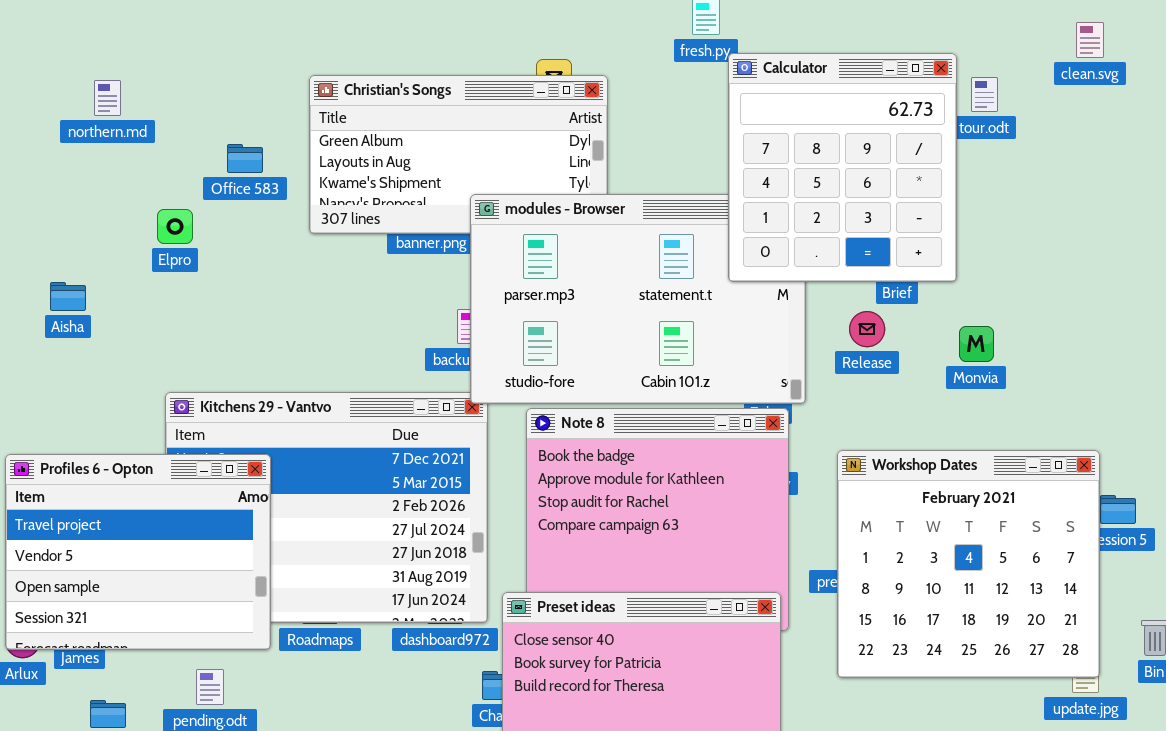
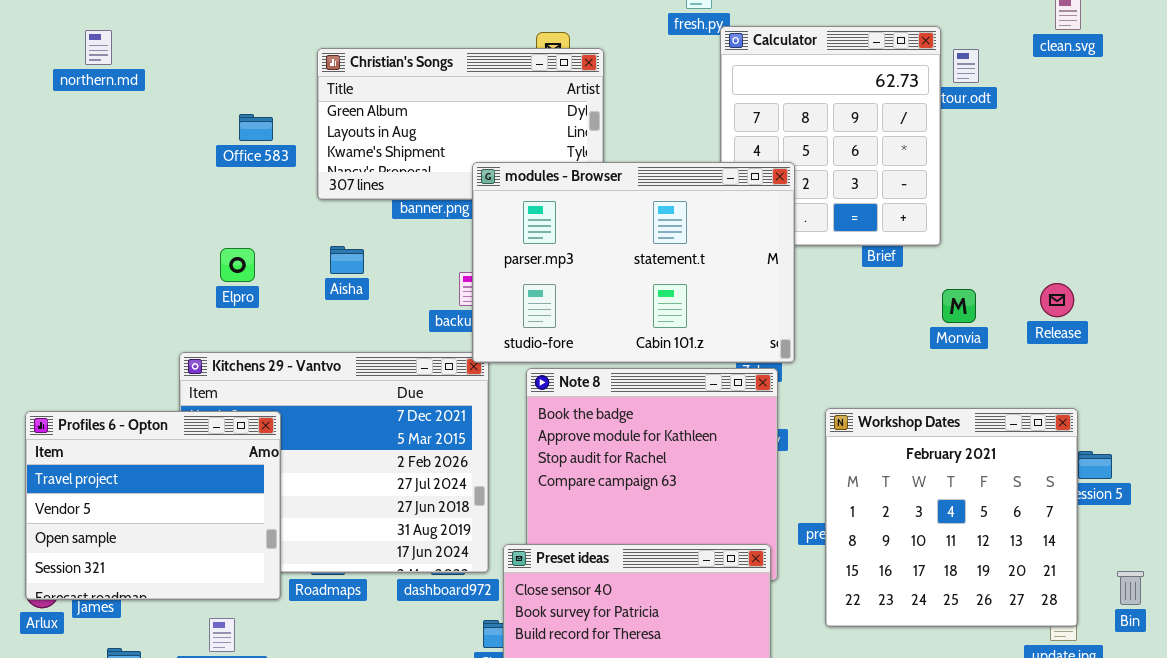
northern.md: [94,80,121,116] -> [85,30,112,65], moved
modules - Browser: [470,194,806,404] -> [472,162,795,363], raised
Elpro: [157,209,193,244] -> [220,248,255,282], moved
Aisha: [50,282,86,311] -> [330,246,364,274], moved
Release: [849,311,885,347] -> [1040,283,1074,317], moved

